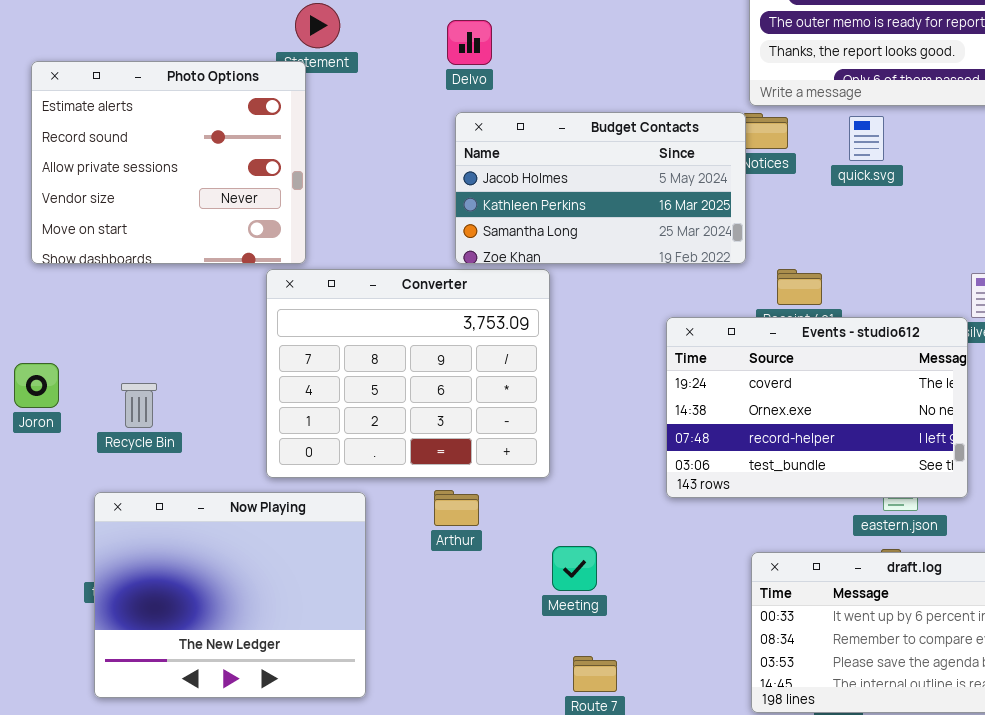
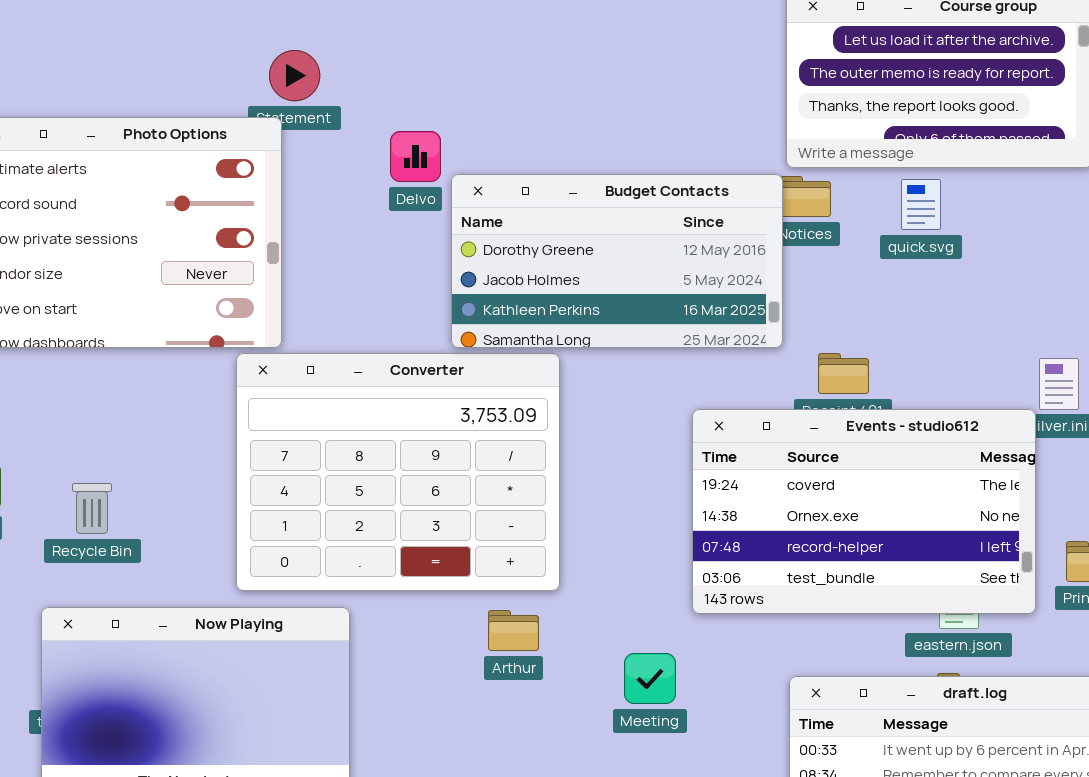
Delvo: [447,20,492,65] -> [390,131,441,182], moved
Budget Contacts: [455,112,746,264] -> [451,174,783,348], scrolled up 1 row
Arthur: [434,490,479,526] -> [488,610,539,651], moved
Meeting: [552,546,597,591] -> [624,653,676,704], moved

